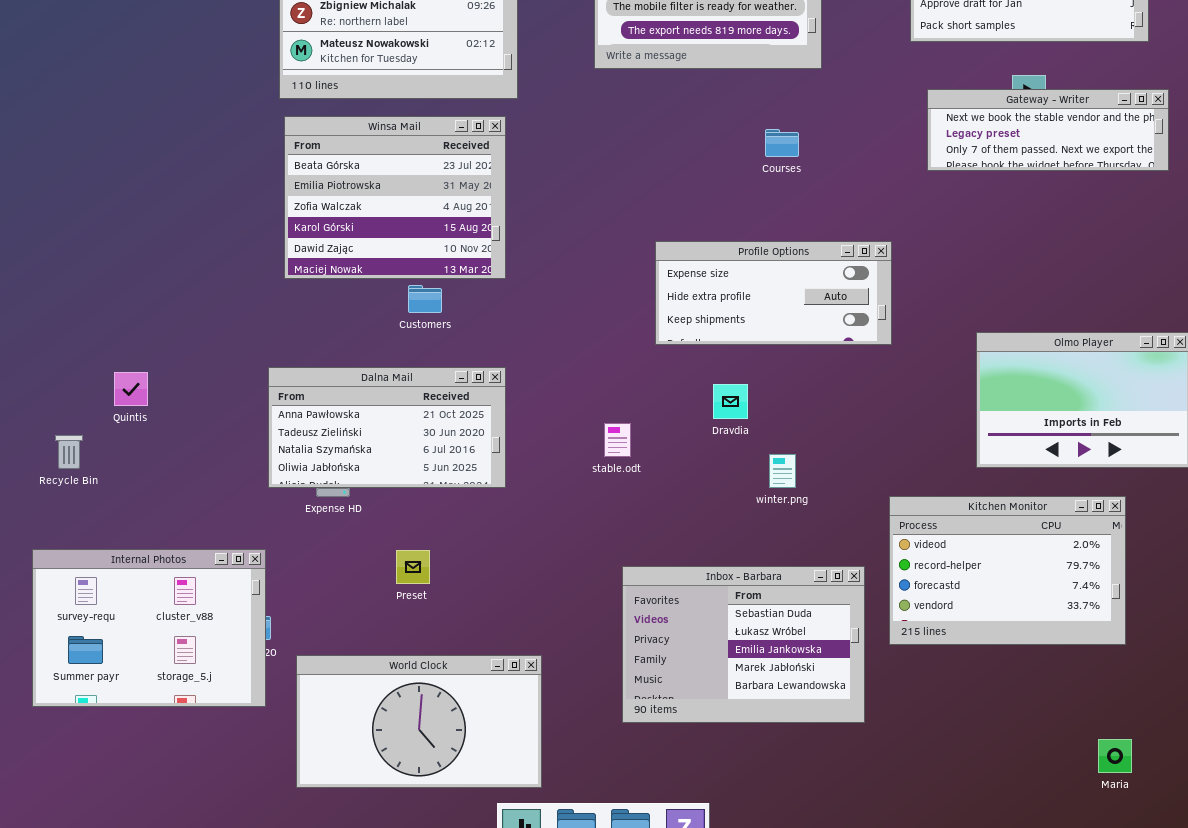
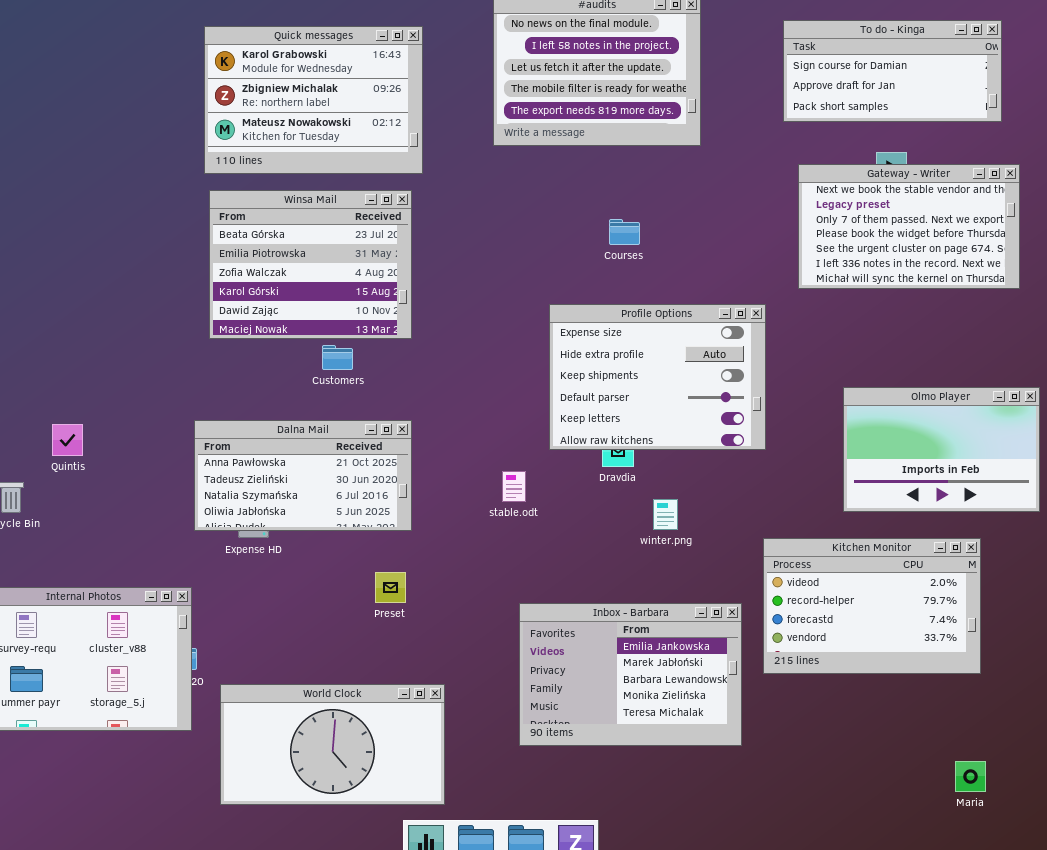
Gateway - Writer: [927,89,1169,171] -> [798,164,1020,289], resized
Courses: [765,129,799,157] -> [609,219,640,245], moved
Profile Options: [655,241,892,345] -> [549,304,766,450], resized
Preset: [396,550,430,584] -> [375,572,406,603], moved
Inbox - Barbara: [622,566,865,723] -> [519,603,742,746], scrolled down 2 rows

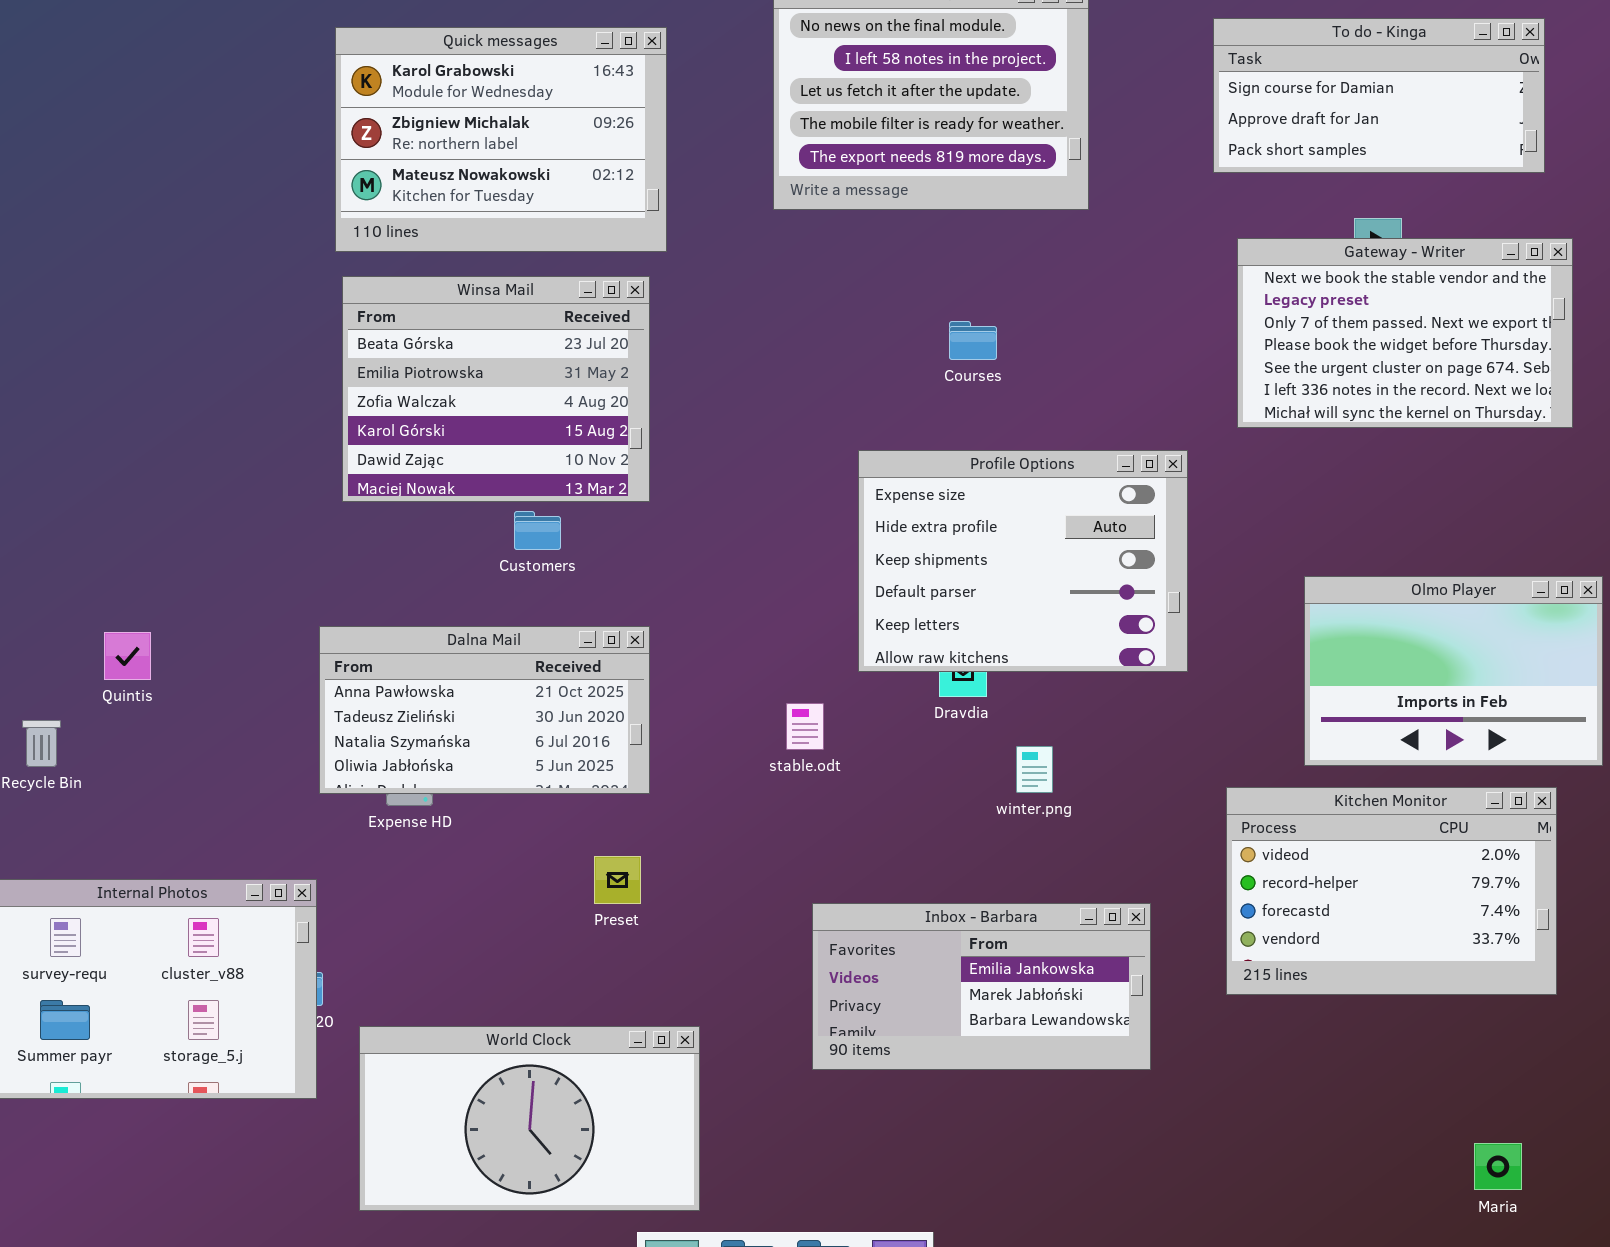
Kitchen Monitor: [763,538,981,674] -> [1226,787,1557,995], moved
Inbox - Barbara: [519,603,742,746] -> [812,903,1151,1070], resized

